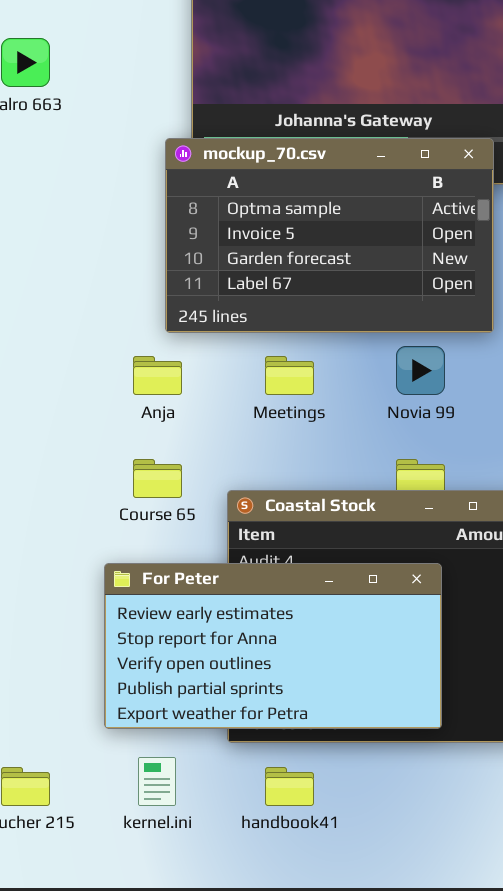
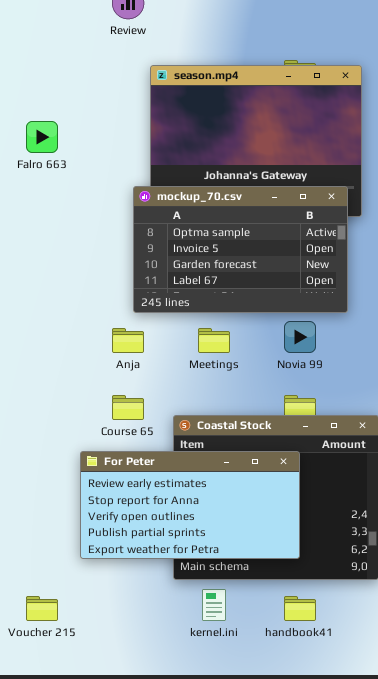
For Peter: [104,563,442,729] -> [80,451,300,559], moved
kernel.ini: [138,757,176,806] -> [202,589,226,621], moved
handbook41: [265,767,314,806] -> [284,596,316,621], moved

